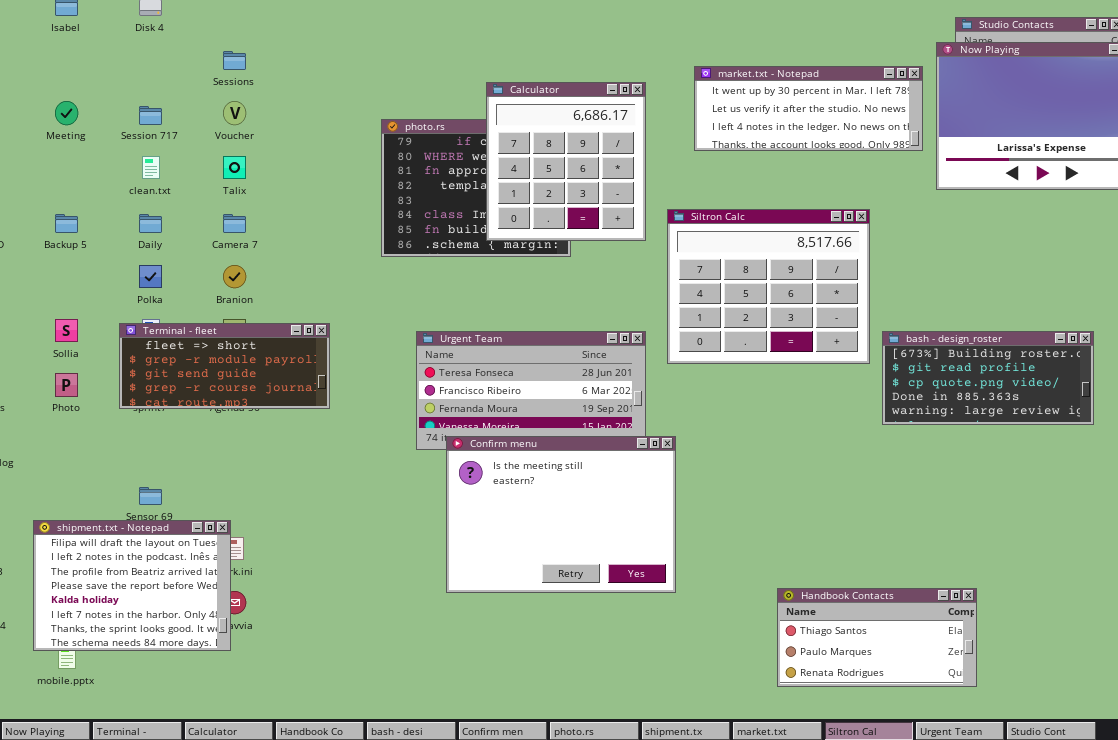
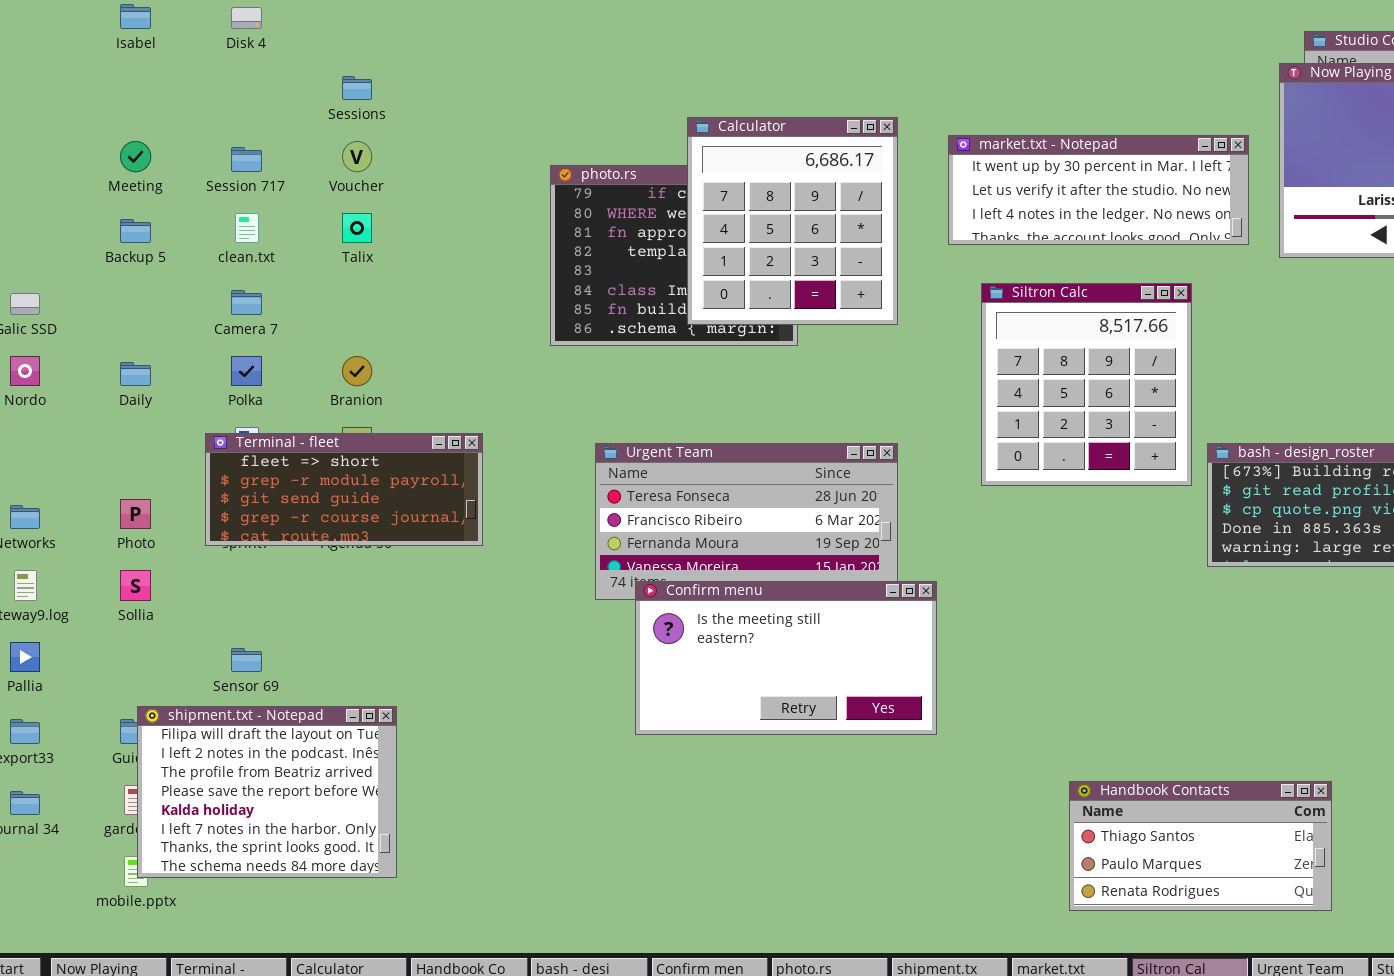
market.txt - Notepad: [694,66,923,151] -> [948,135,1249,245], moved
Siltron Calc: [667,209,870,364] -> [981,283,1192,486], resized
Backup 5: [55,214,78,233] -> [120,219,151,243], moved
Daily: [139,214,162,233] -> [120,362,151,386], moved
Camera 7: [223,214,246,233] -> [231,290,262,315], moved
Sollia: [55,319,78,342] -> [120,570,151,601], moved
Confirm menu: [446,436,676,593] -> [635,581,937,735], resized
shipment.txt - Notepad: [33,520,231,651] -> [137,706,397,878], moved

